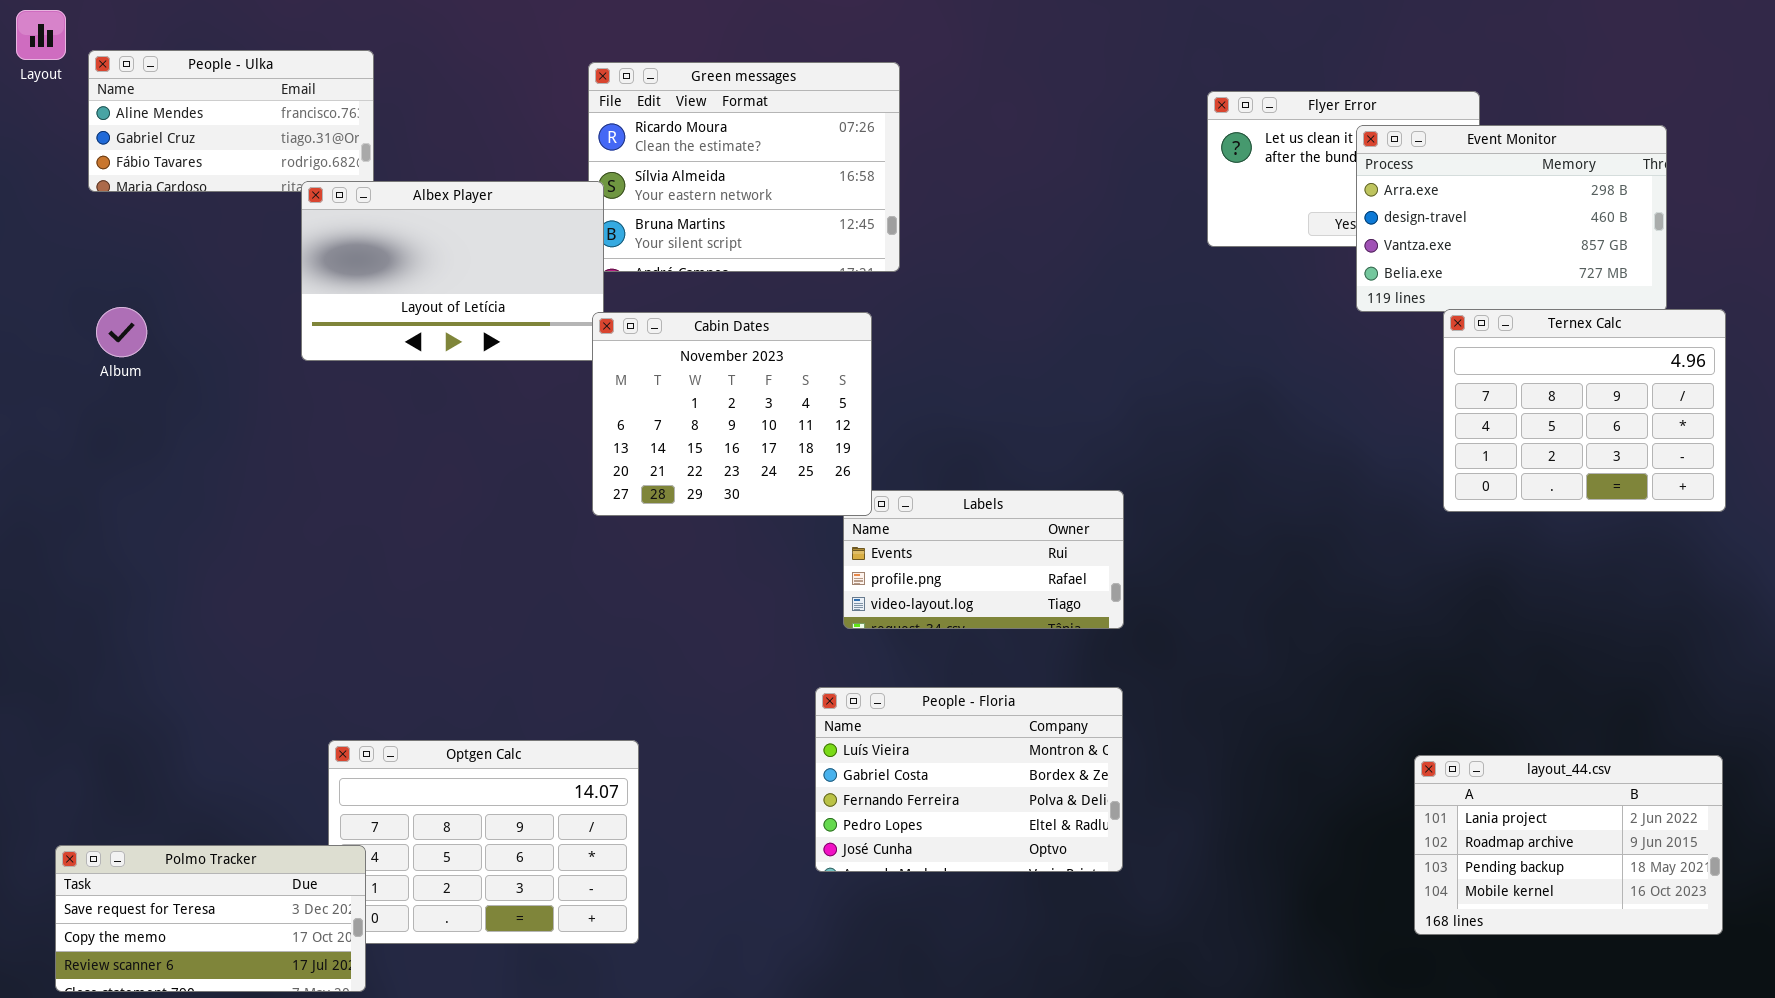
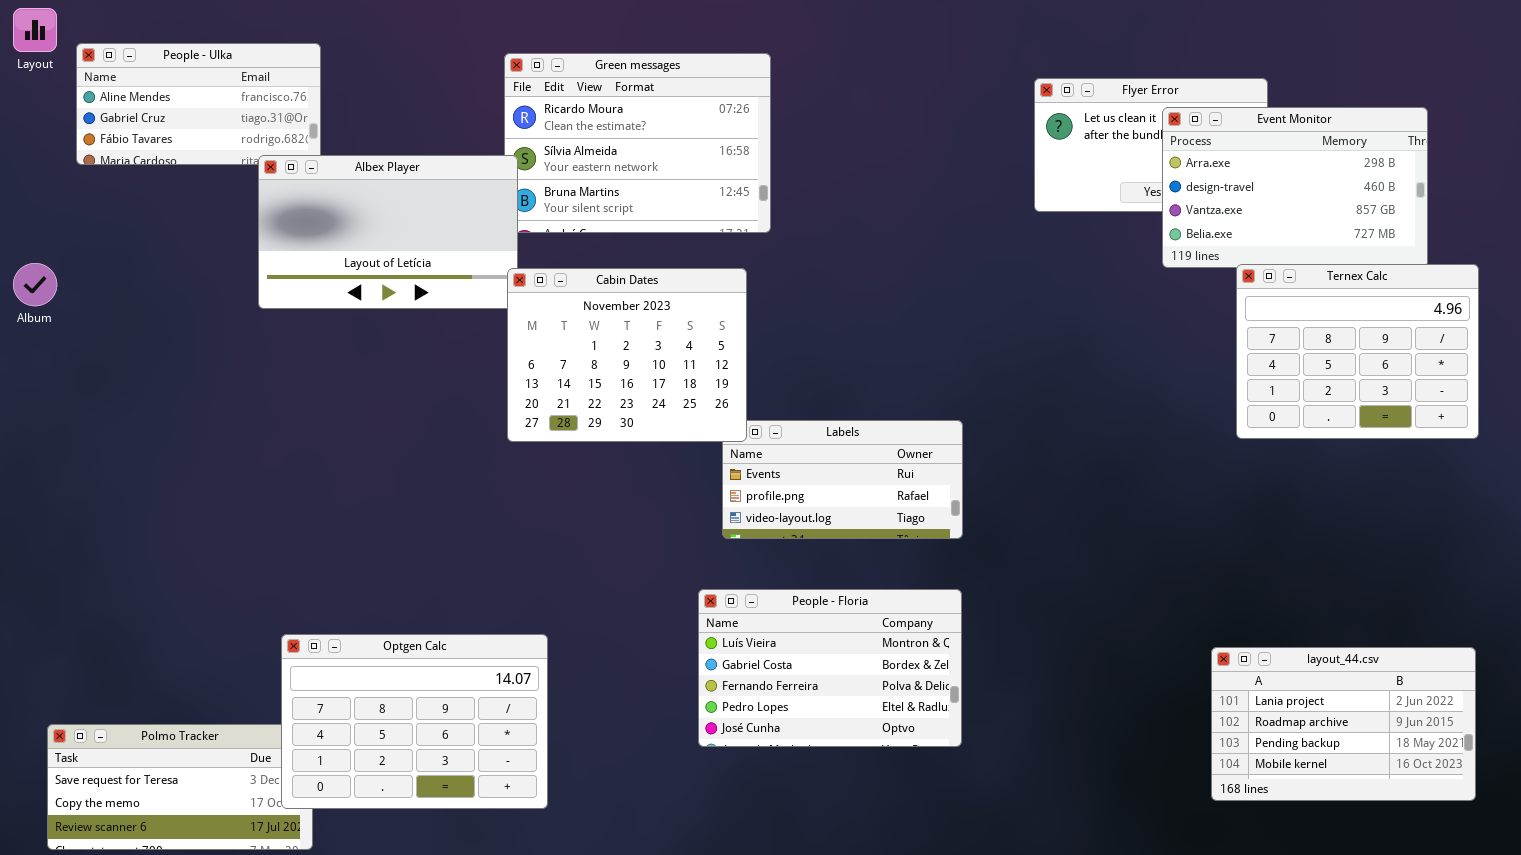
Album: [96,307,147,357] -> [13,263,57,306], moved
Optgen Calc: [328,740,639,944] -> [281,634,548,809], raised

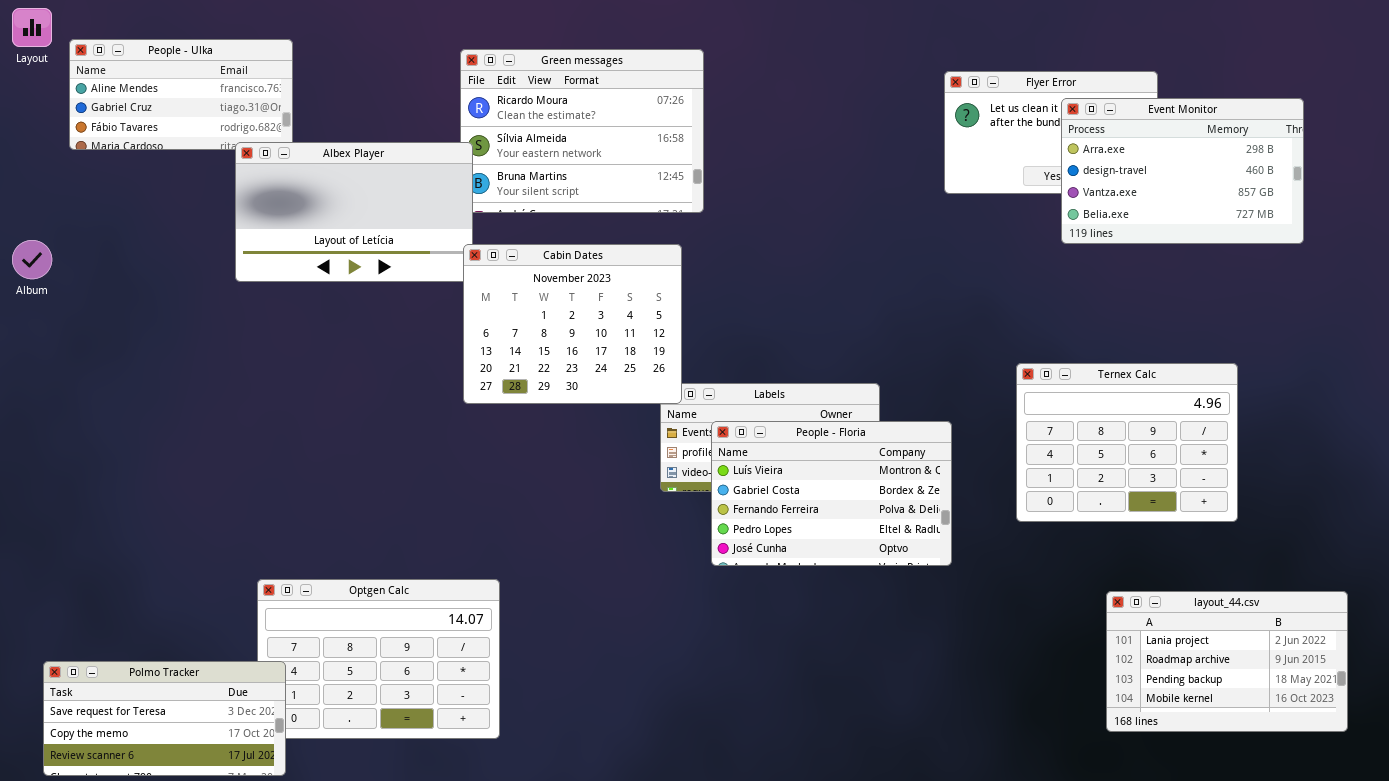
Ternex Calc: [1236,264,1479,439] -> [1016,363,1238,522], moved
People - Floria: [698,589,962,747] -> [711,421,952,566], moved
Polmo Tracker: [47,724,313,850] -> [43,661,286,776], raised

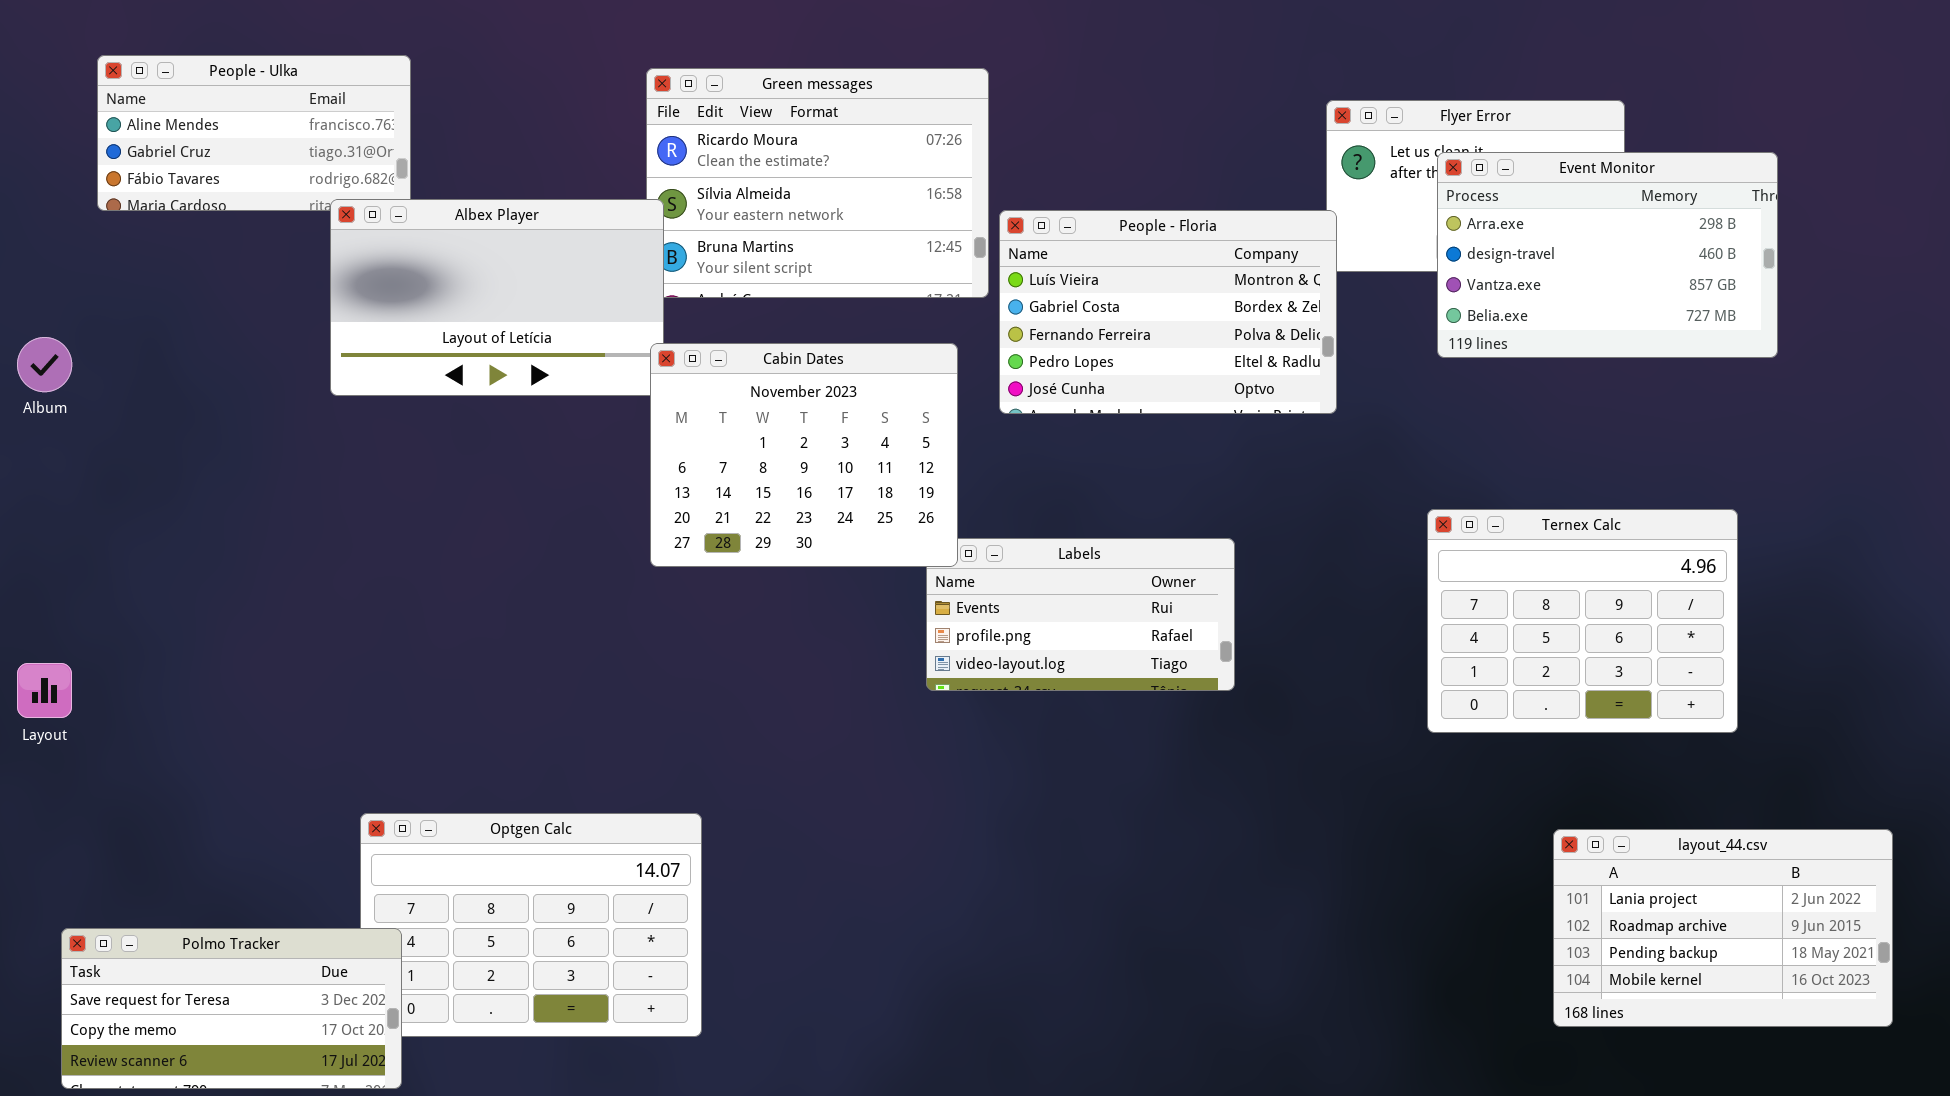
Layout: [12,8,52,47] -> [17,663,72,718], moved
Event Monitor: [1061,98,1304,244] -> [1437,152,1778,358], moved
People - Floria: [711,421,952,566] -> [999,210,1337,414], moved

